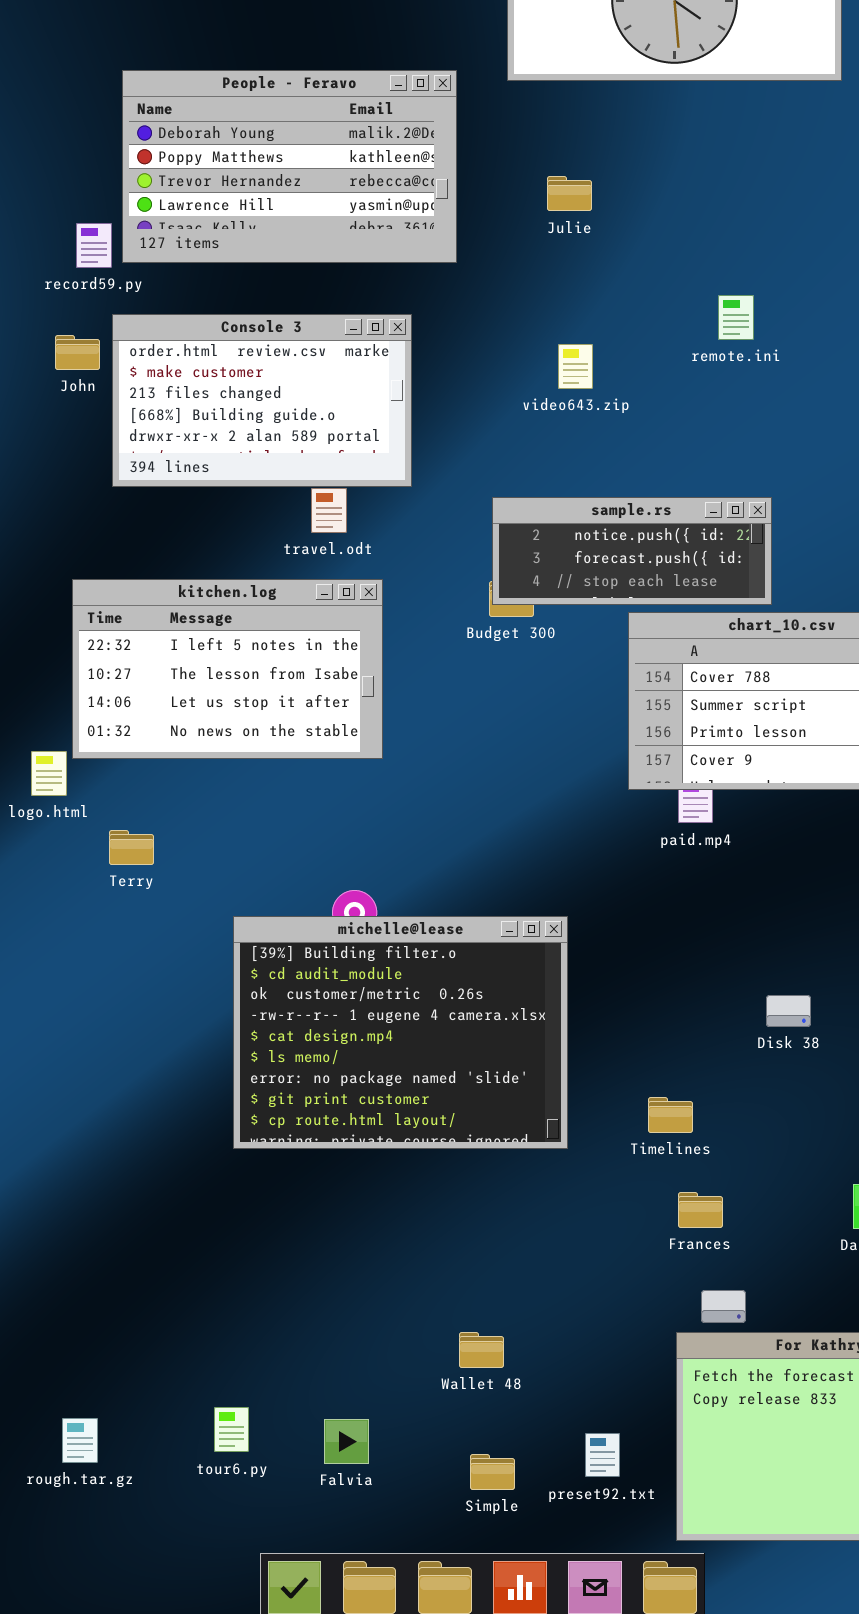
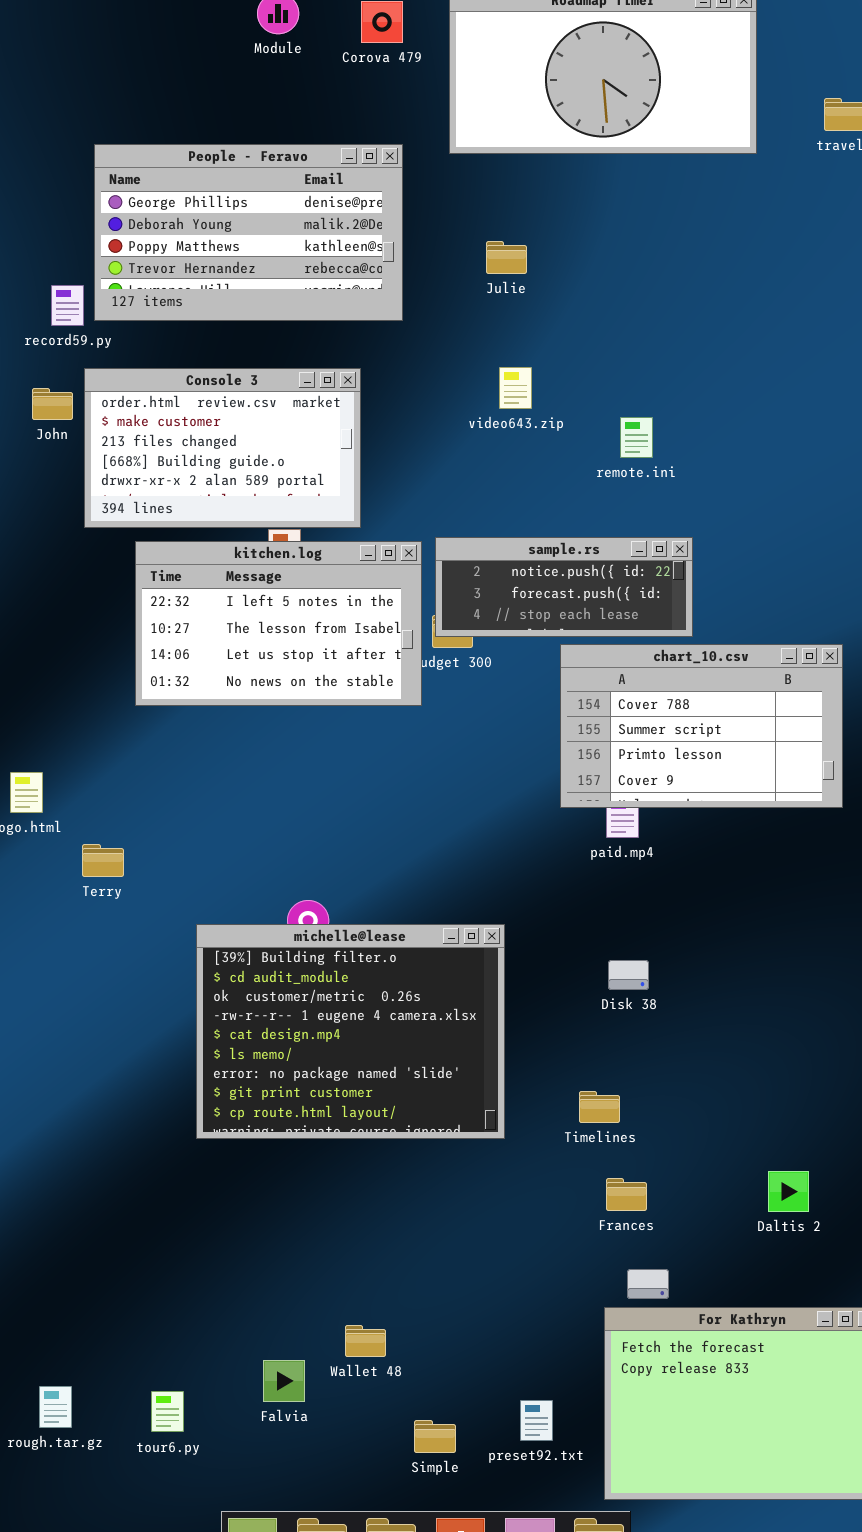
People - Feravo: [122,70,457,263] -> [94,144,403,321], scrolled up 1 row
remote.ini: [718,295,754,340] -> [620,417,653,458], moved
video643.zip: [558,344,593,389] -> [499,367,532,409], moved
kitchen.log: [72,579,383,759] -> [135,541,422,706], moved
Disk 38: [766,995,811,1027] -> [608,960,649,990], moved
Wallet 48: [459,1332,504,1368] -> [345,1325,386,1357], moved
tour6.py: [214,1407,249,1452] -> [151,1391,184,1432], moved
Falvia: [324,1419,369,1464] -> [263,1360,305,1402], moved

